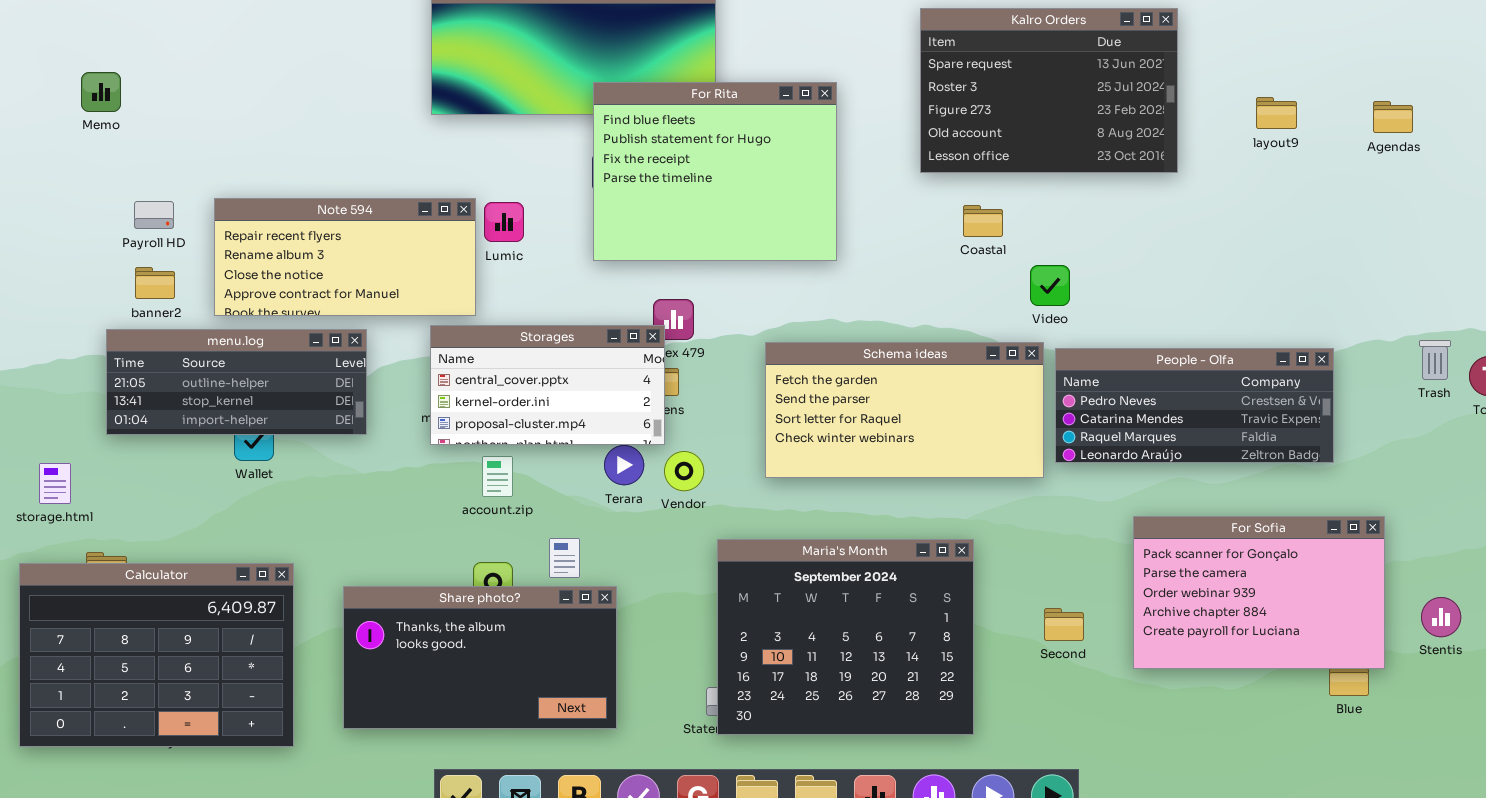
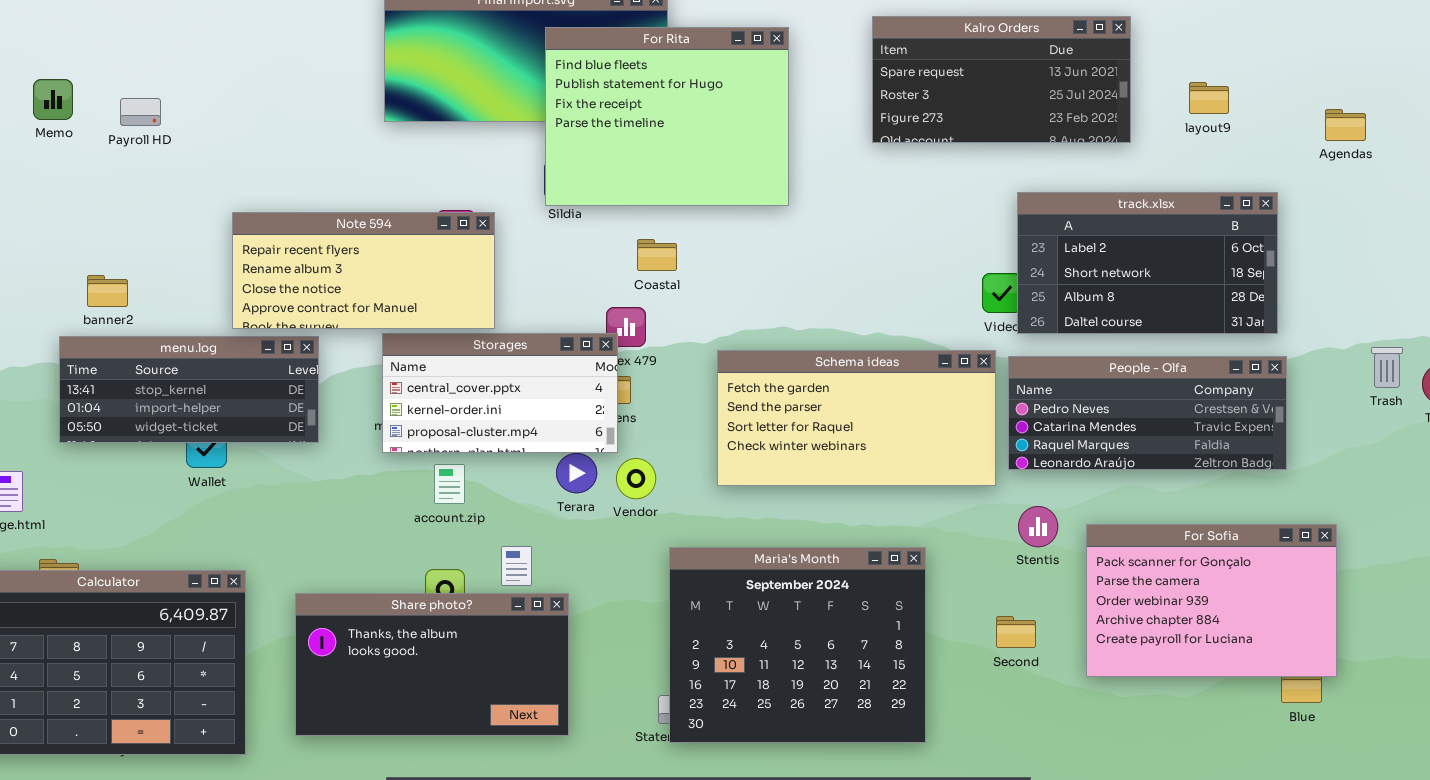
Kalro Orders: [920,8,1178,173] -> [872,16,1131,143], resized
For Rita: [593,82,837,261] -> [545,27,789,206], moved
layout9: [1256,97,1297,129] -> [1189,82,1229,114], moved
track.xlsx: none -> [1017,192,1278,334], opened
Note 594: [214,198,476,316] -> [232,212,495,329], moved
Payroll HD: [134,201,174,229] -> [120,98,161,126], moved
Coastal: [963,205,1003,237] -> [637,239,677,271], moved
menu.log: [106,329,367,435] -> [59,336,319,443], scrolled down 1 row
Stentis: [1421,597,1461,637] -> [1018,506,1058,547], moved

